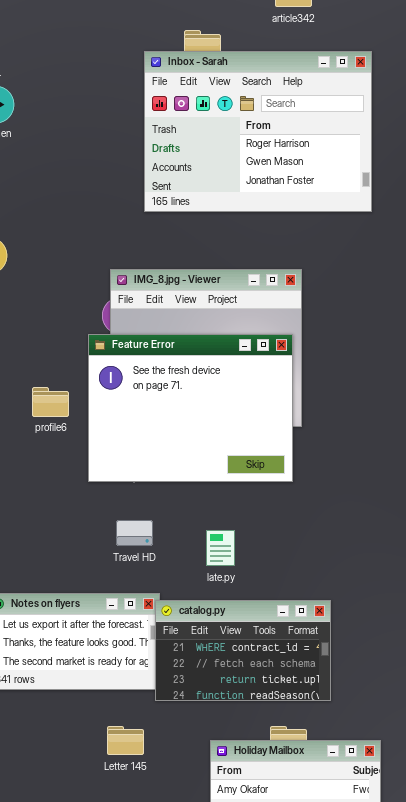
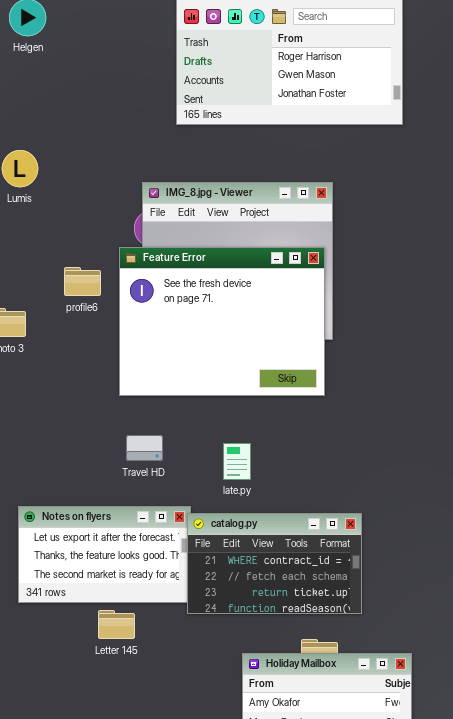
profile6: [32,387,69,417] -> [64,267,101,296], moved
Travel HD: [116,520,153,546] -> [126,435,163,461], moved
late.py: [206,530,235,566] -> [223,443,251,480], moved
Letter 145: [107,726,144,755] -> [98,610,135,639], moved

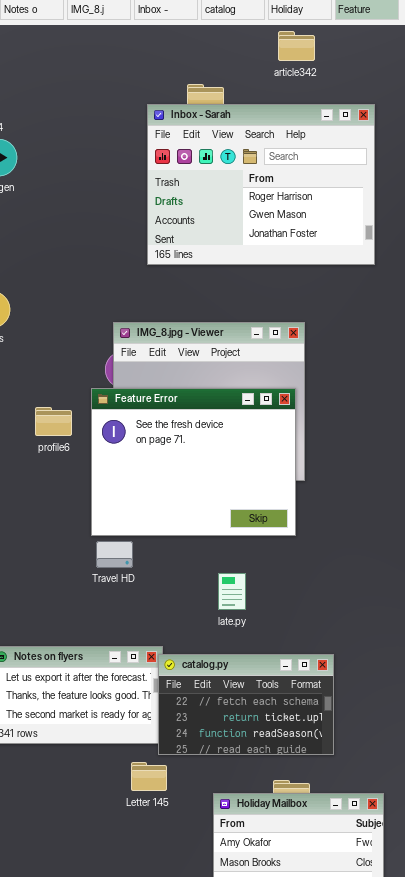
Travel HD: [126,435,163,461] -> [96,541,133,568], moved
late.py: [223,443,251,480] -> [218,573,246,610], moved
catalog.py: [187,513,362,614] -> [158,654,334,755], scrolled down 1 row
Letter 145: [98,610,135,639] -> [131,762,167,791], moved

